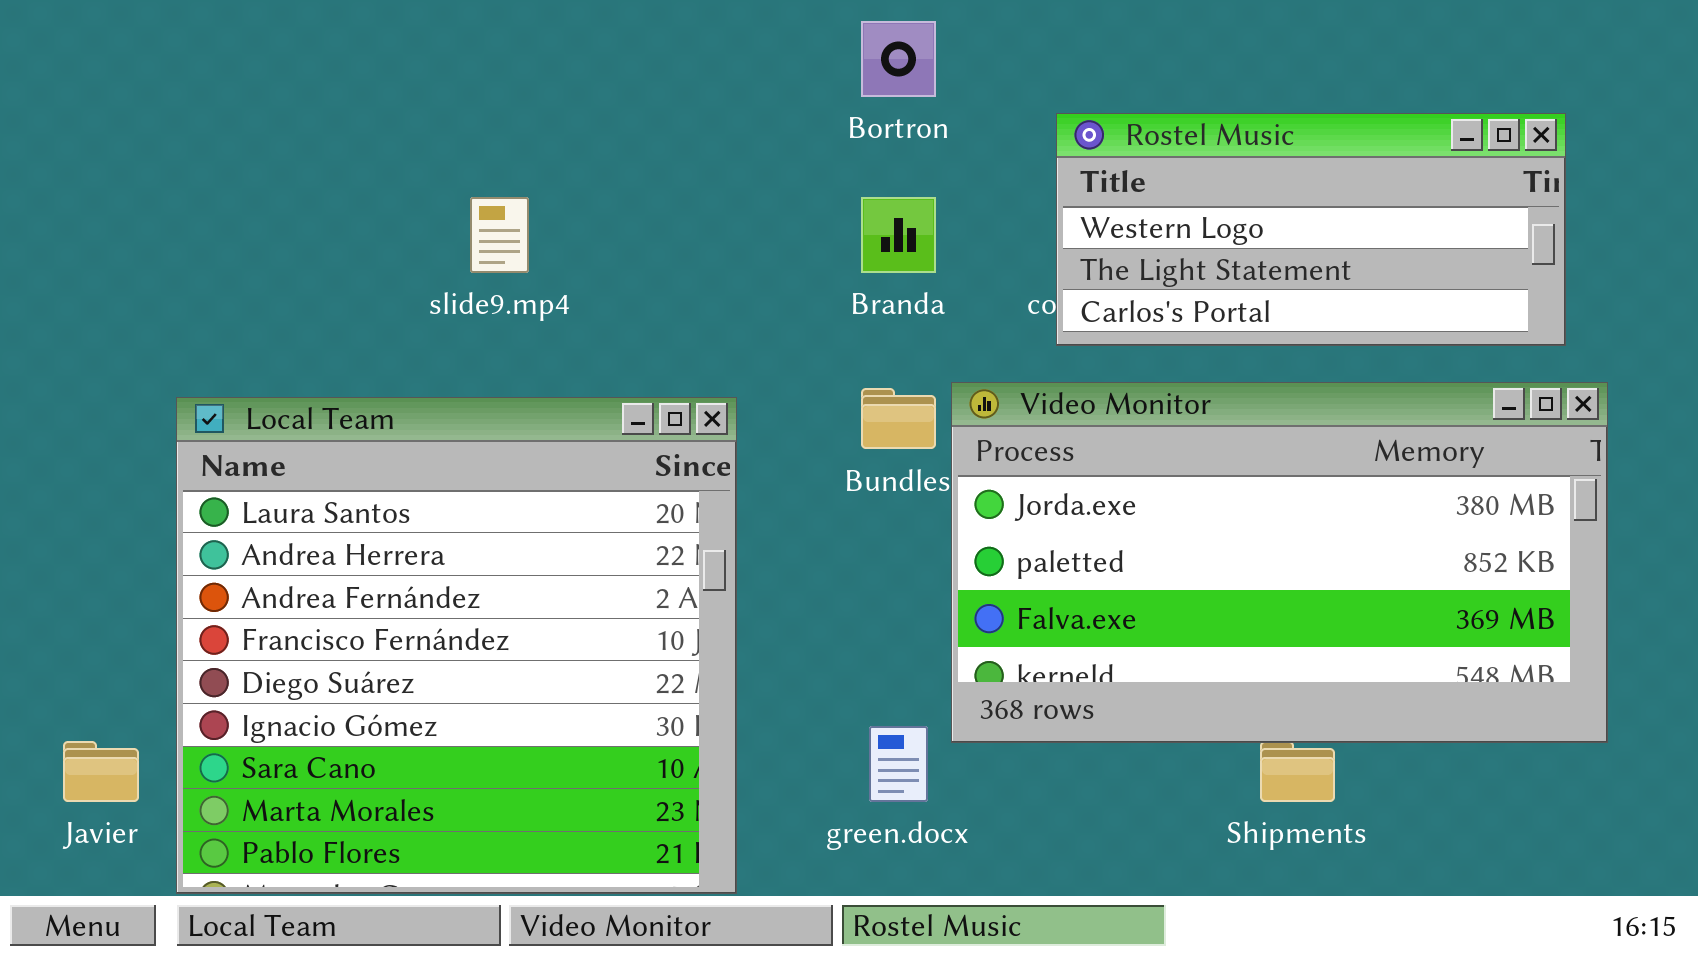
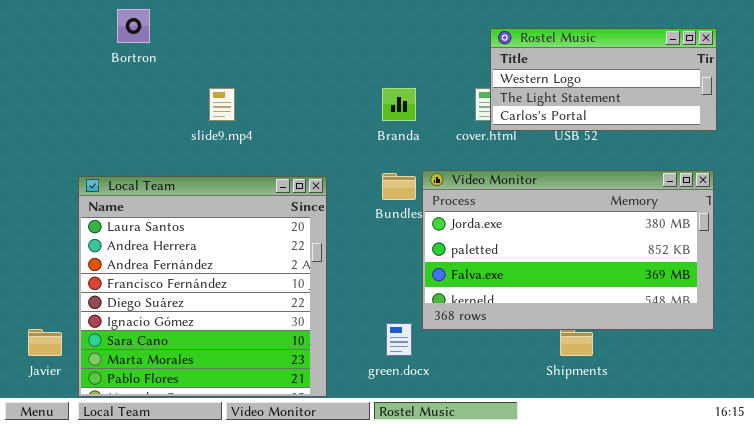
Bortron: [861,21,936,97] -> [117,9,150,43], moved
Rostel Music: [1056,113,1566,346] -> [490,28,717,131], moved

